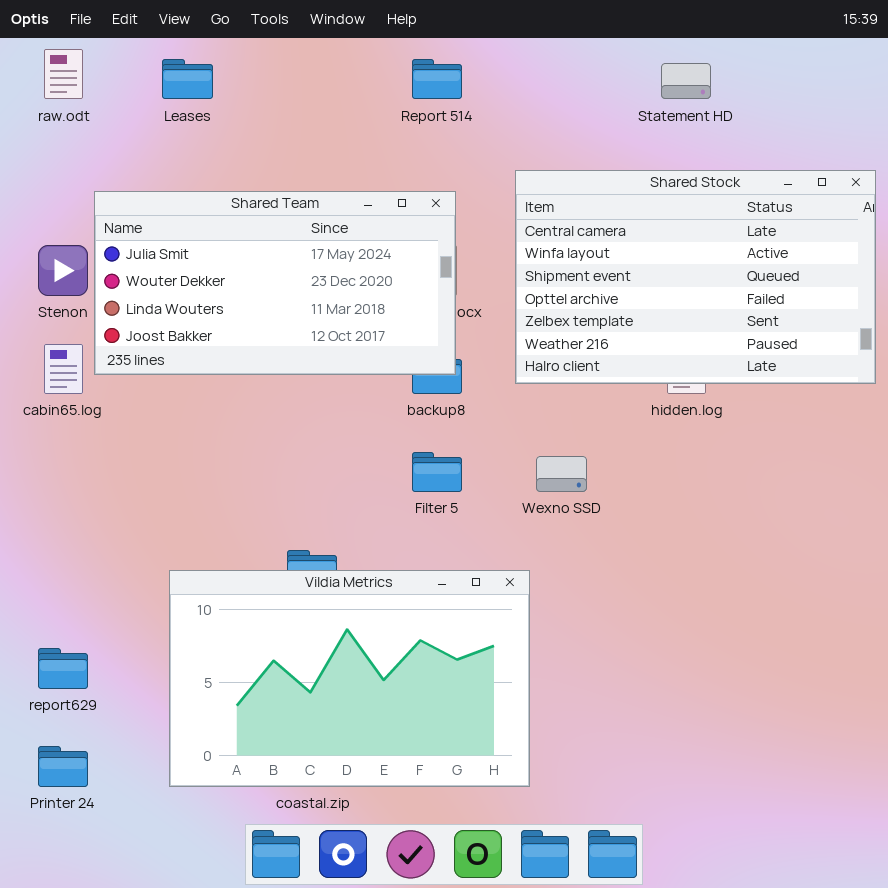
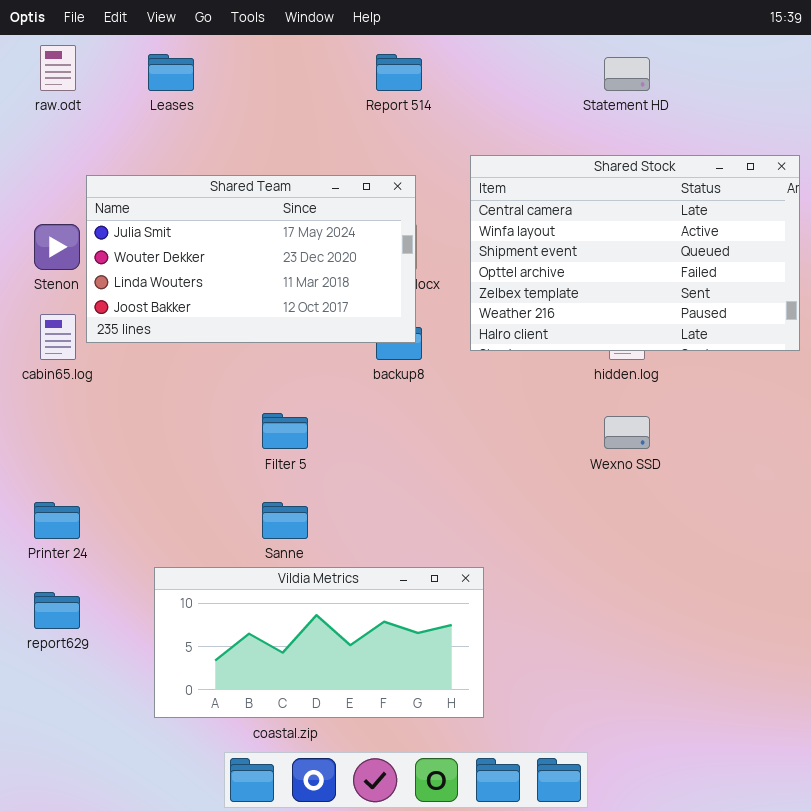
Filter 5: [412,452,462,492] -> [262,413,308,449], moved
Wexno SSD: [536,456,587,492] -> [604,416,650,449], moved
Vildia Metrics: [169,570,530,787] -> [154,567,484,718], resized
Printer 24: [38,746,88,787] -> [34,502,80,539], moved

